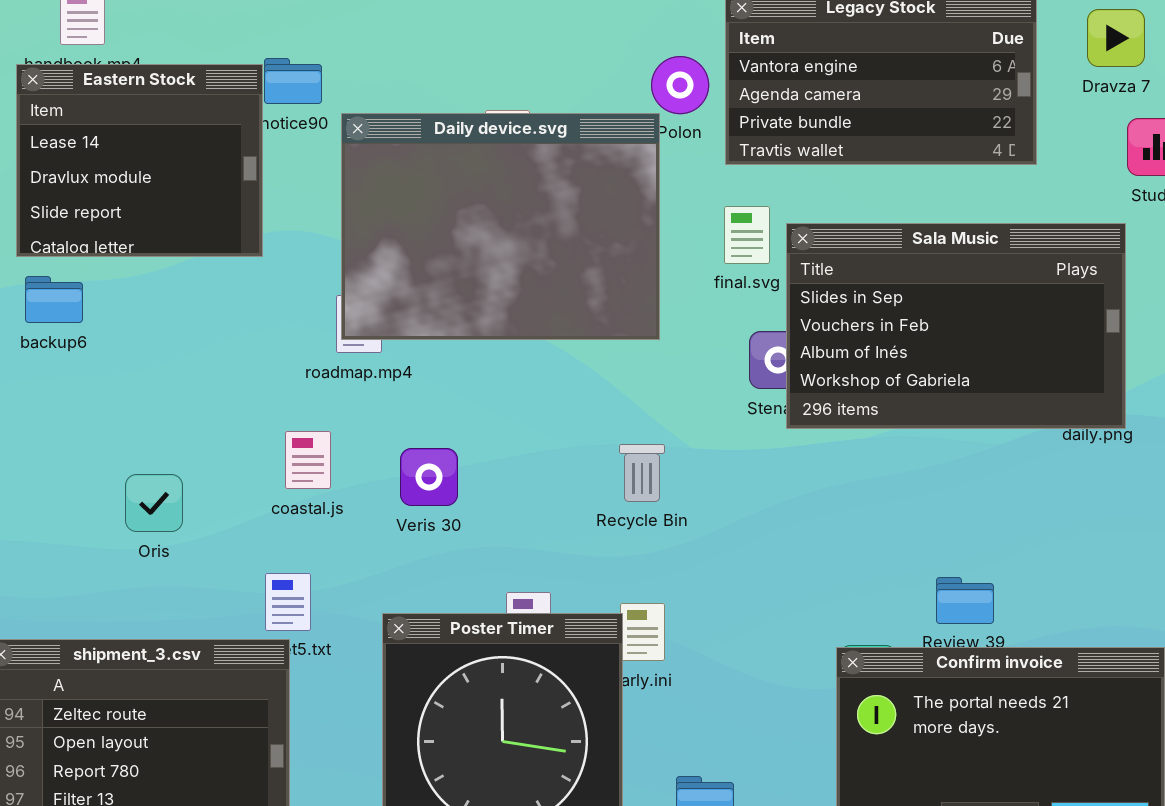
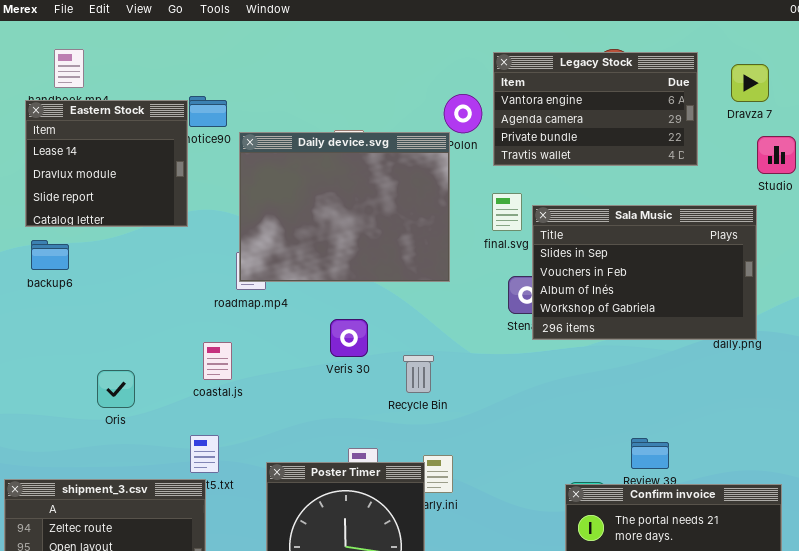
Recycle Bin: [619,444,665,502] -> [403,355,434,393], moved
Veris 30: [400,448,458,506] -> [330,319,368,357], moved

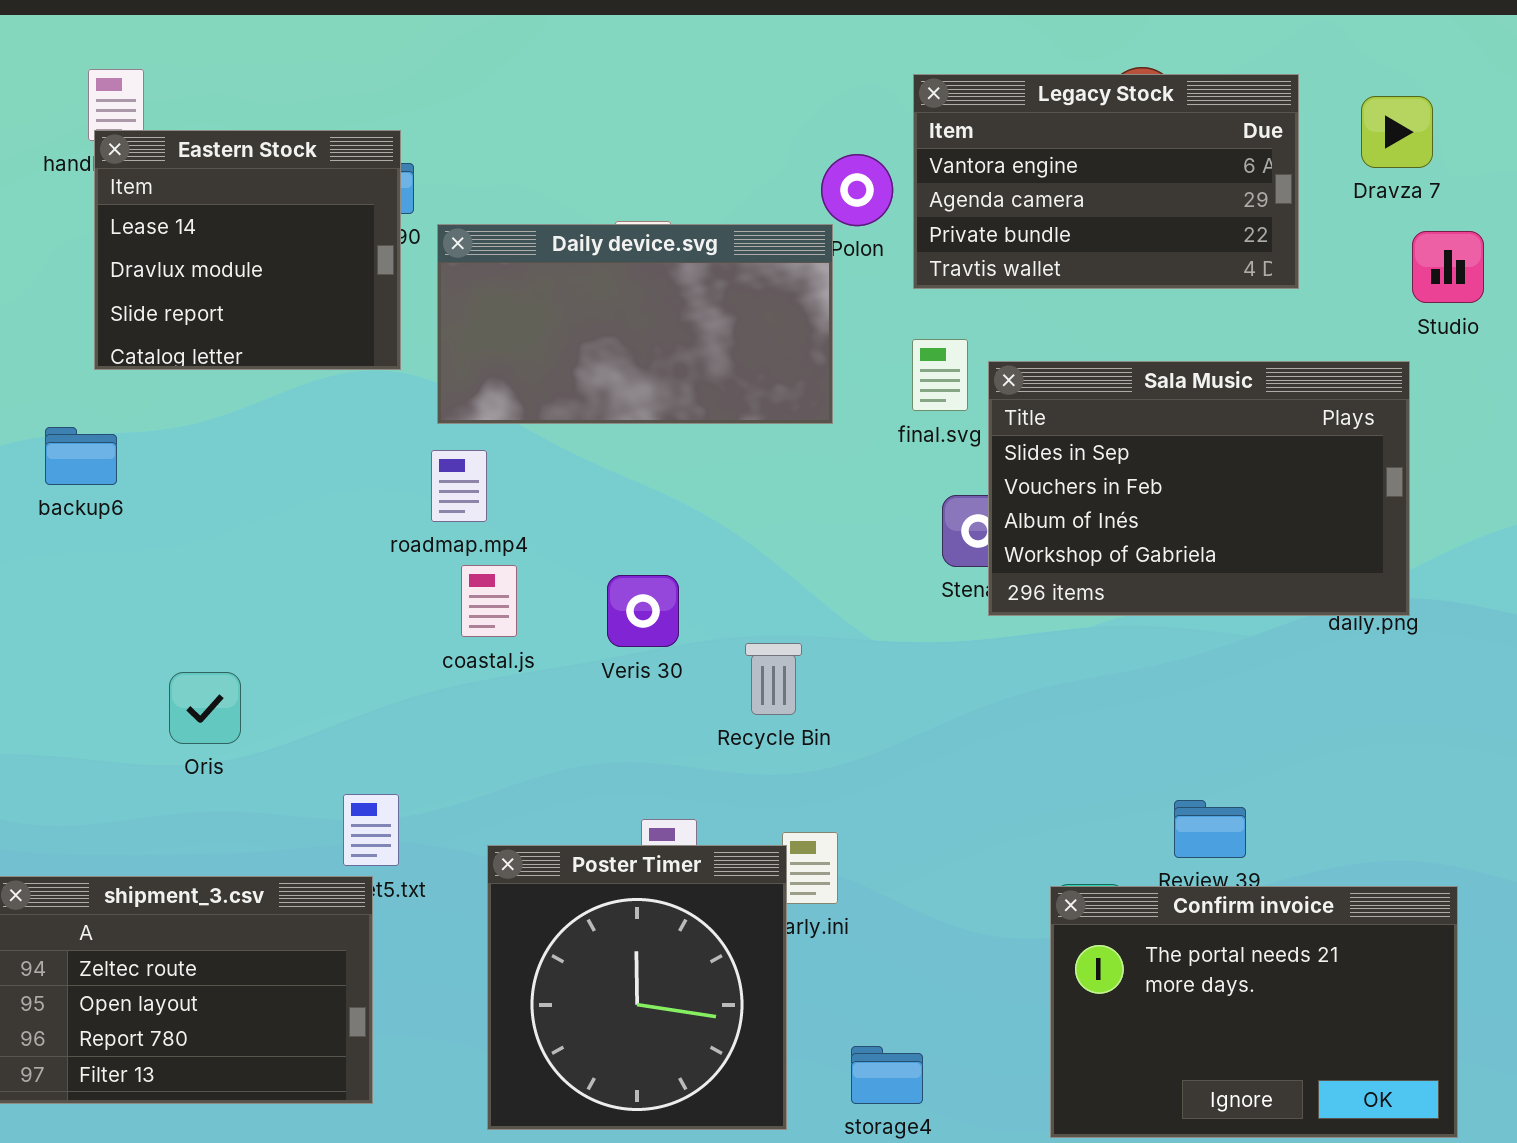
Eastern Stock: [25,100,188,227] -> [94,130,401,370], moved
Daily device.svg: [239,132,450,282] -> [437,224,833,424], resized
coastal.js: [203,342,232,380] -> [461,565,517,637], moved

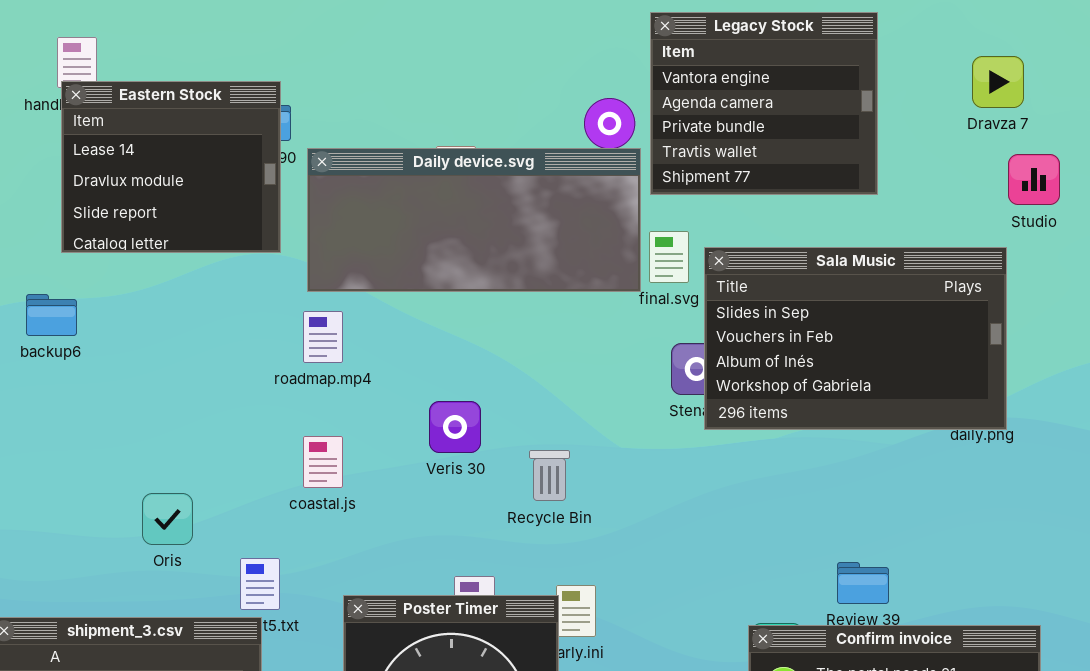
Legacy Stock: [913,74,1299,289] -> [650,12,878,195], resized
Daily device.svg: [437,224,833,424] -> [307,148,641,292], resized
coastal.js: [461,565,517,637] -> [303,436,343,488], moved
Oris: [169,672,241,744] -> [142,493,193,545], moved

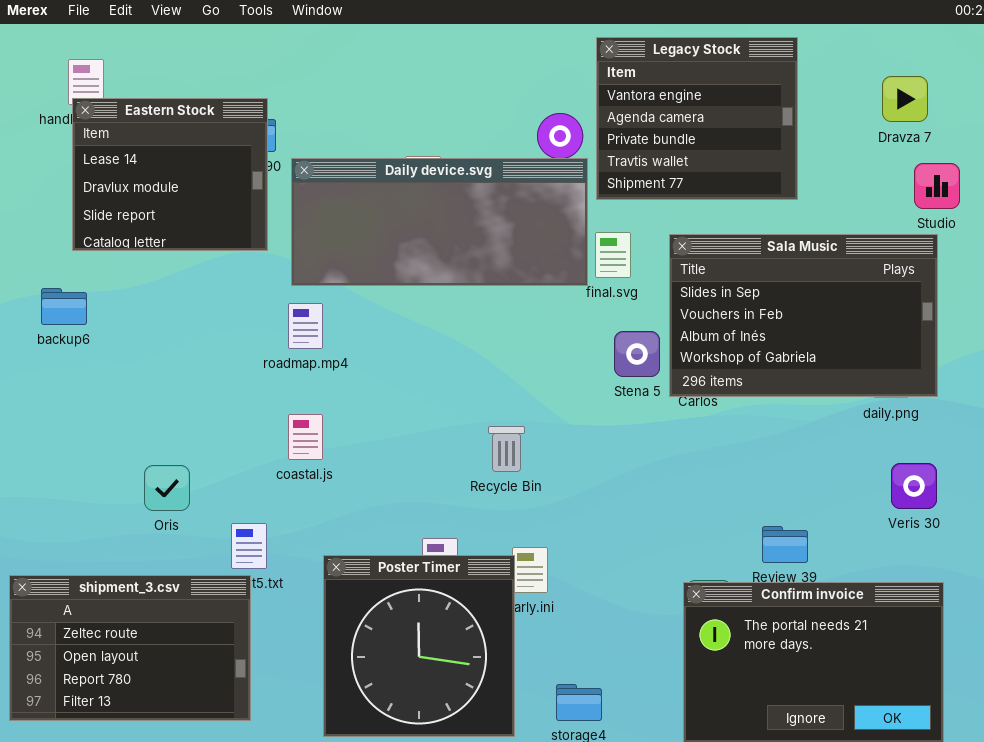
Sala Music: [704,247,1007,430] -> [669,234,938,397], moved
Veris 30: [429,401,481,453] -> [891,463,937,509], moved

